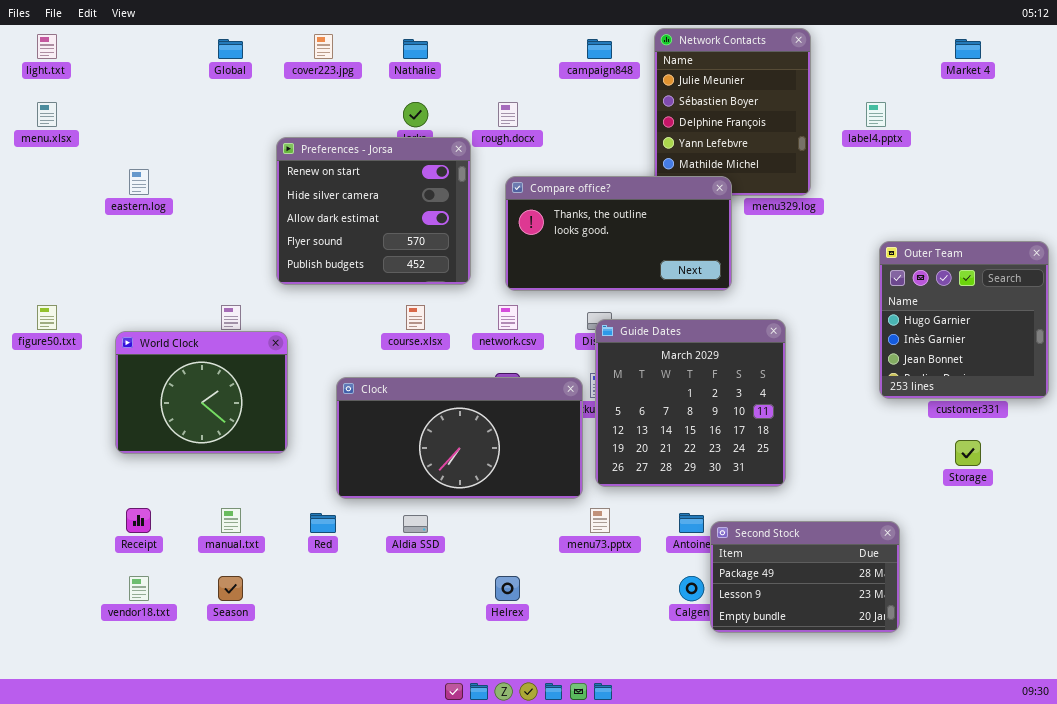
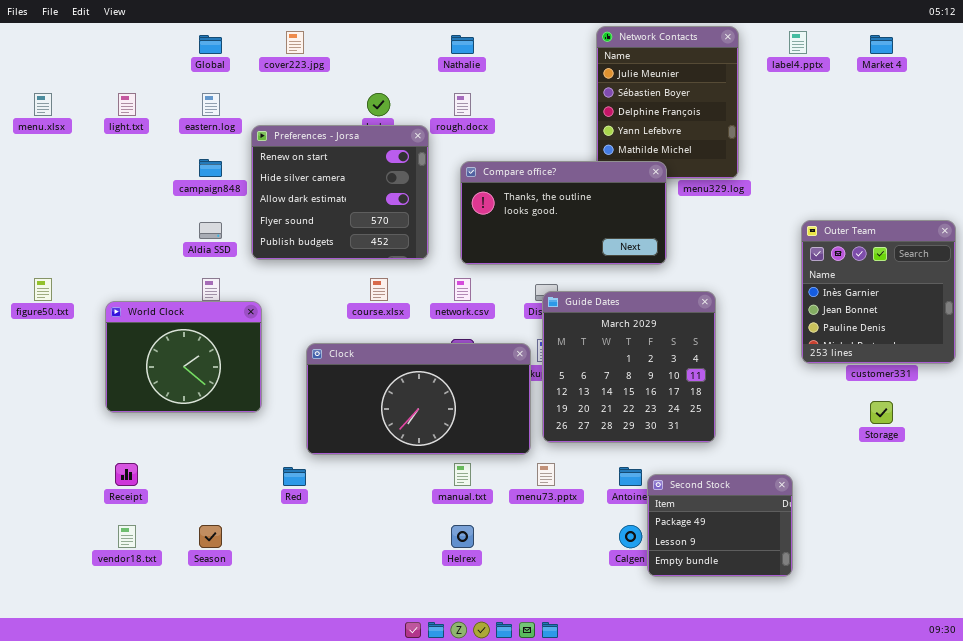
light.txt: [37,34,57,59] -> [118,93,136,116], moved
Nathalie: [403,39,428,59] -> [451,35,474,54], moved
campaign848: [587,39,612,59] -> [199,159,222,177], moved
label4.pptx: [866,102,886,127] -> [789,31,807,54], moved
eastern.log: [129,169,149,195] -> [202,93,220,116], moved
Outer Team: [879,241,1049,399] -> [801,220,956,364], scrolled down 1 row
manual.txt: [221,508,241,533] -> [454,463,471,486], moved
Aldia SSD: [403,515,428,533] -> [199,222,222,239], moved
Second Stock: [710,521,900,633] -> [647,474,793,577], resized

